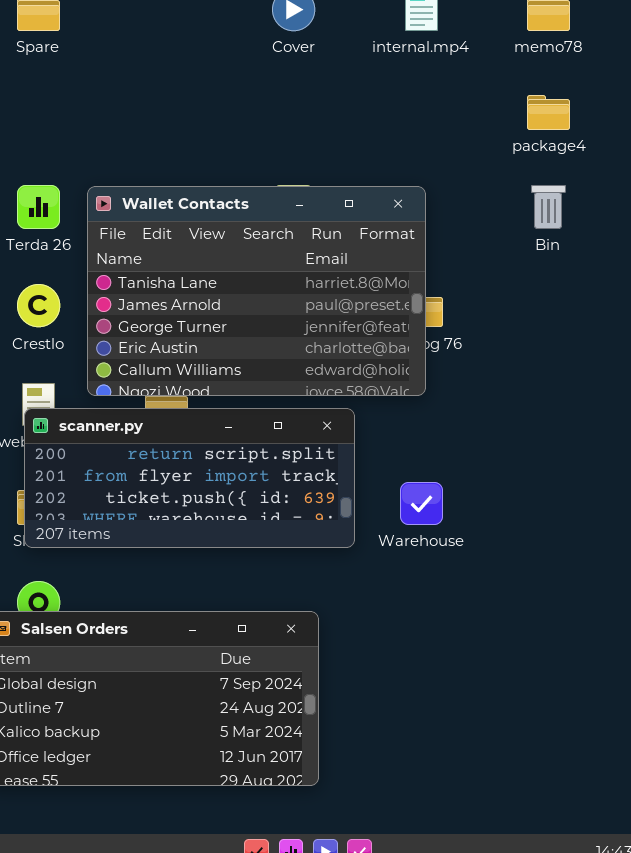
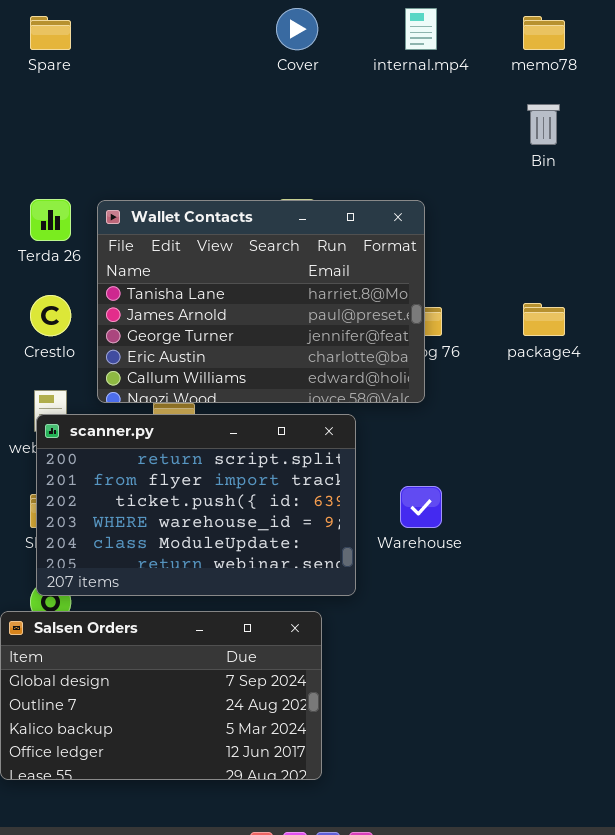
package4: [527,95,570,130] -> [523,303,565,336], moved
Bin: [531,185,566,229] -> [527,104,560,145], moved
scanner.py: [24,408,355,548] -> [36,414,356,596], resized

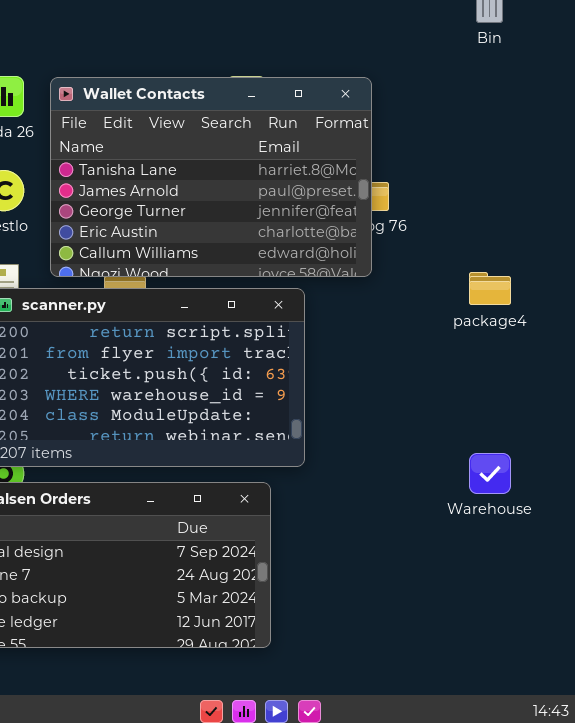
package4: [523,303,565,336] -> [469,272,511,305], moved
Warehouse: [400,486,442,528] -> [469,453,511,494], moved

